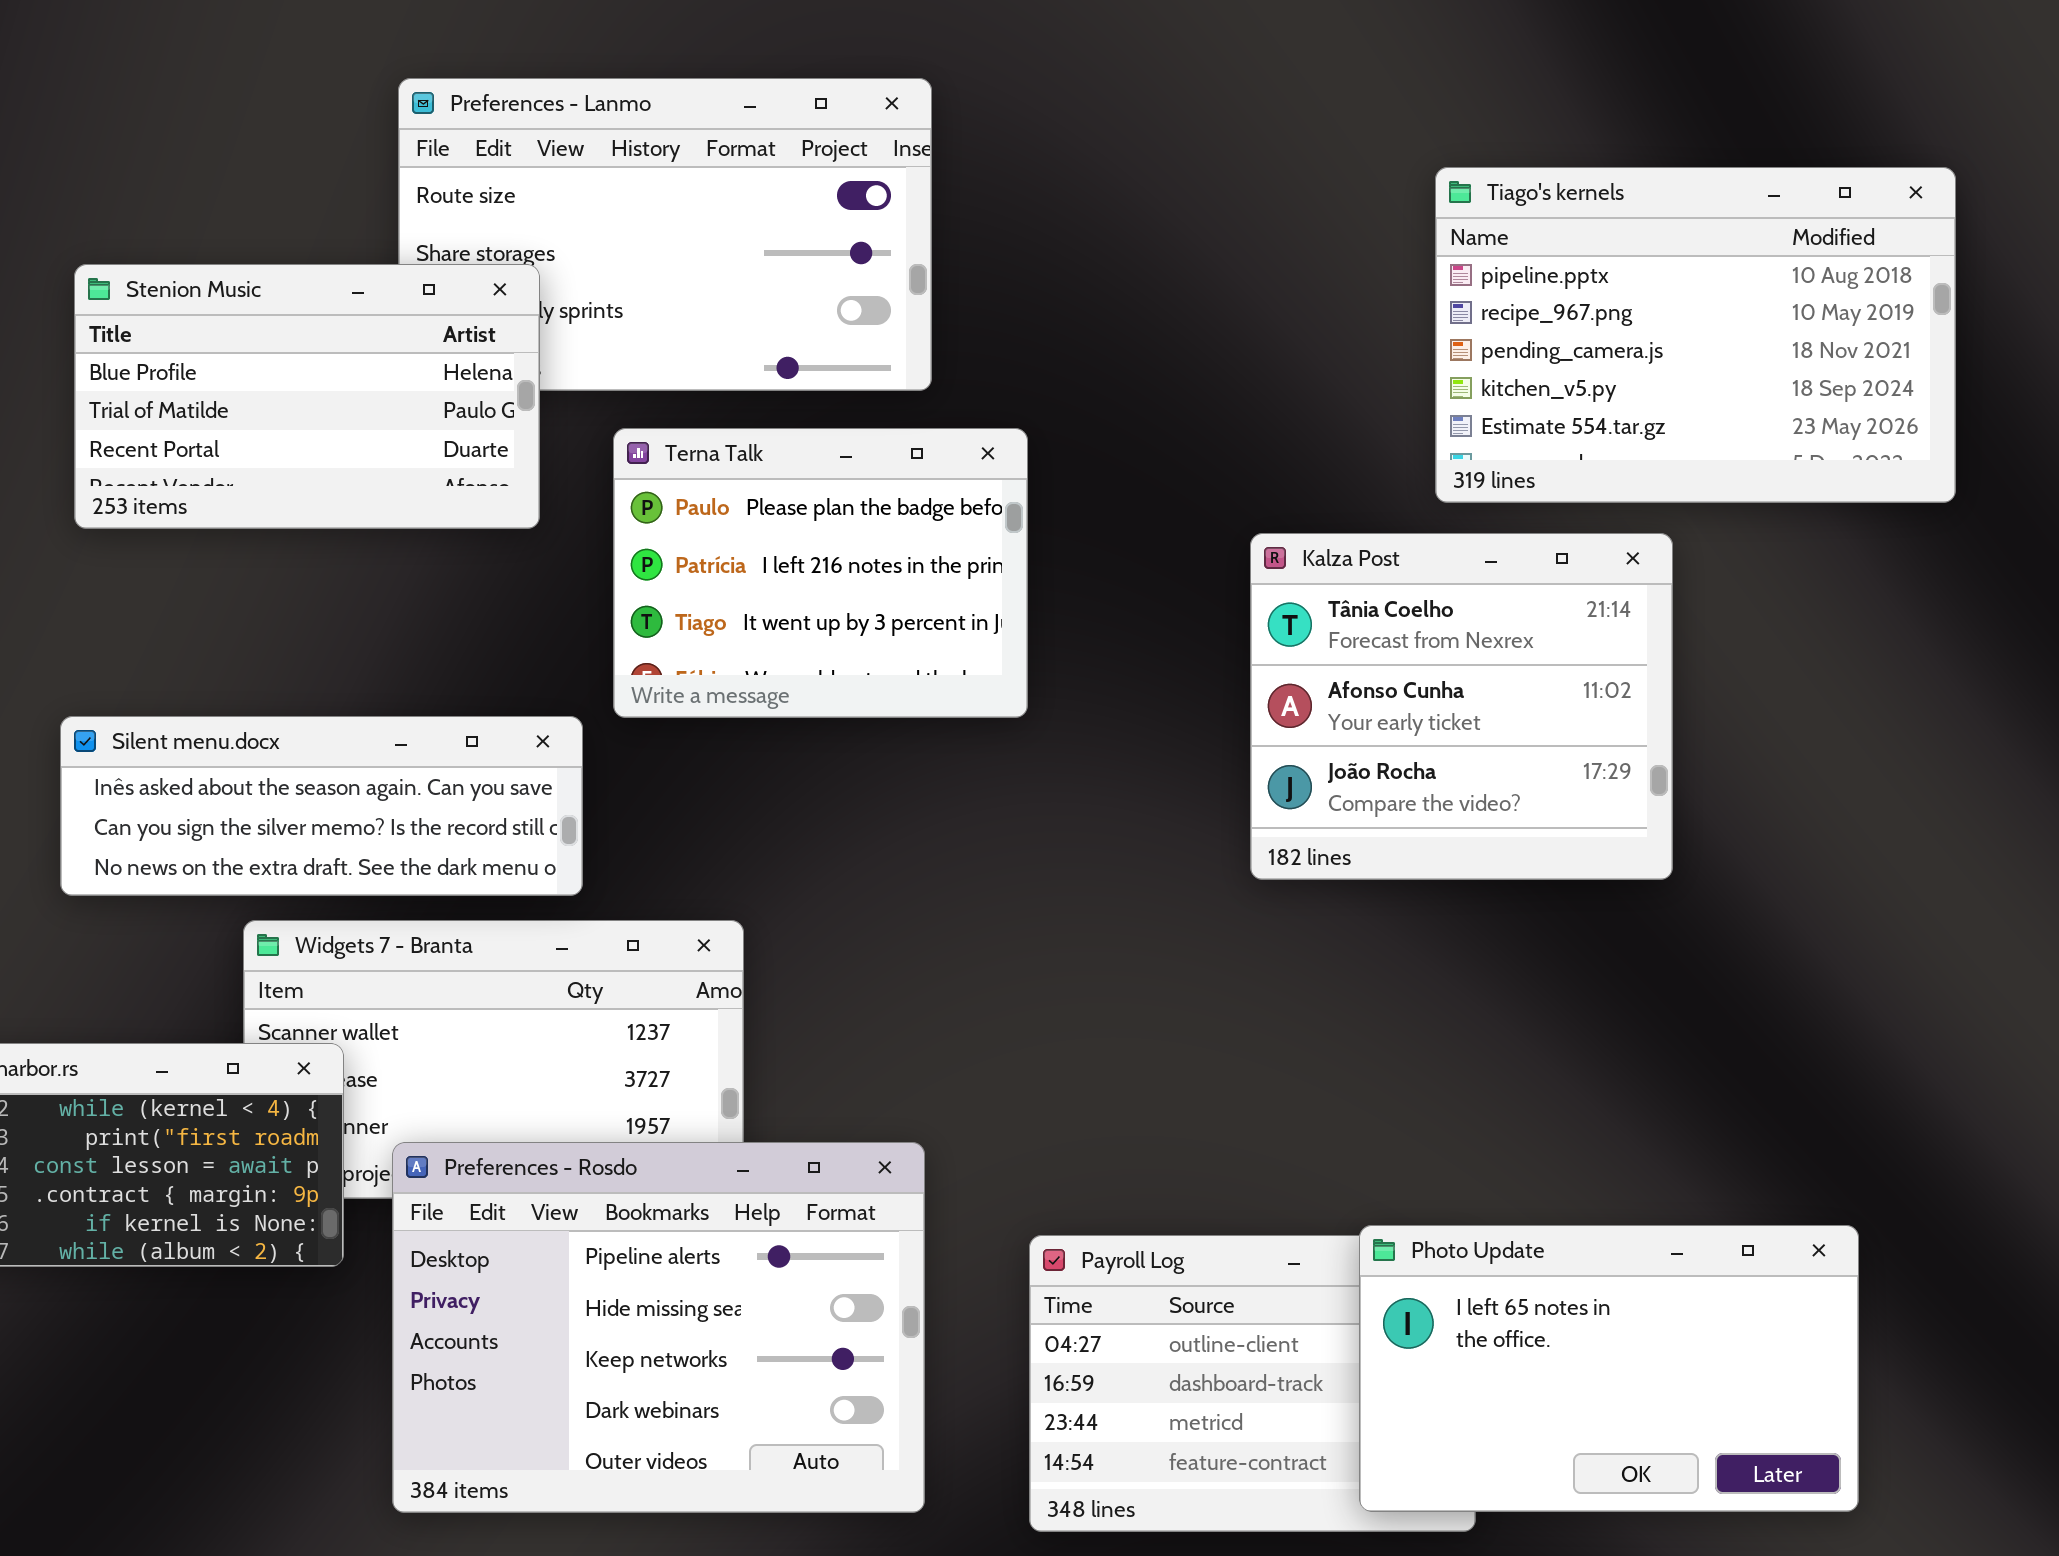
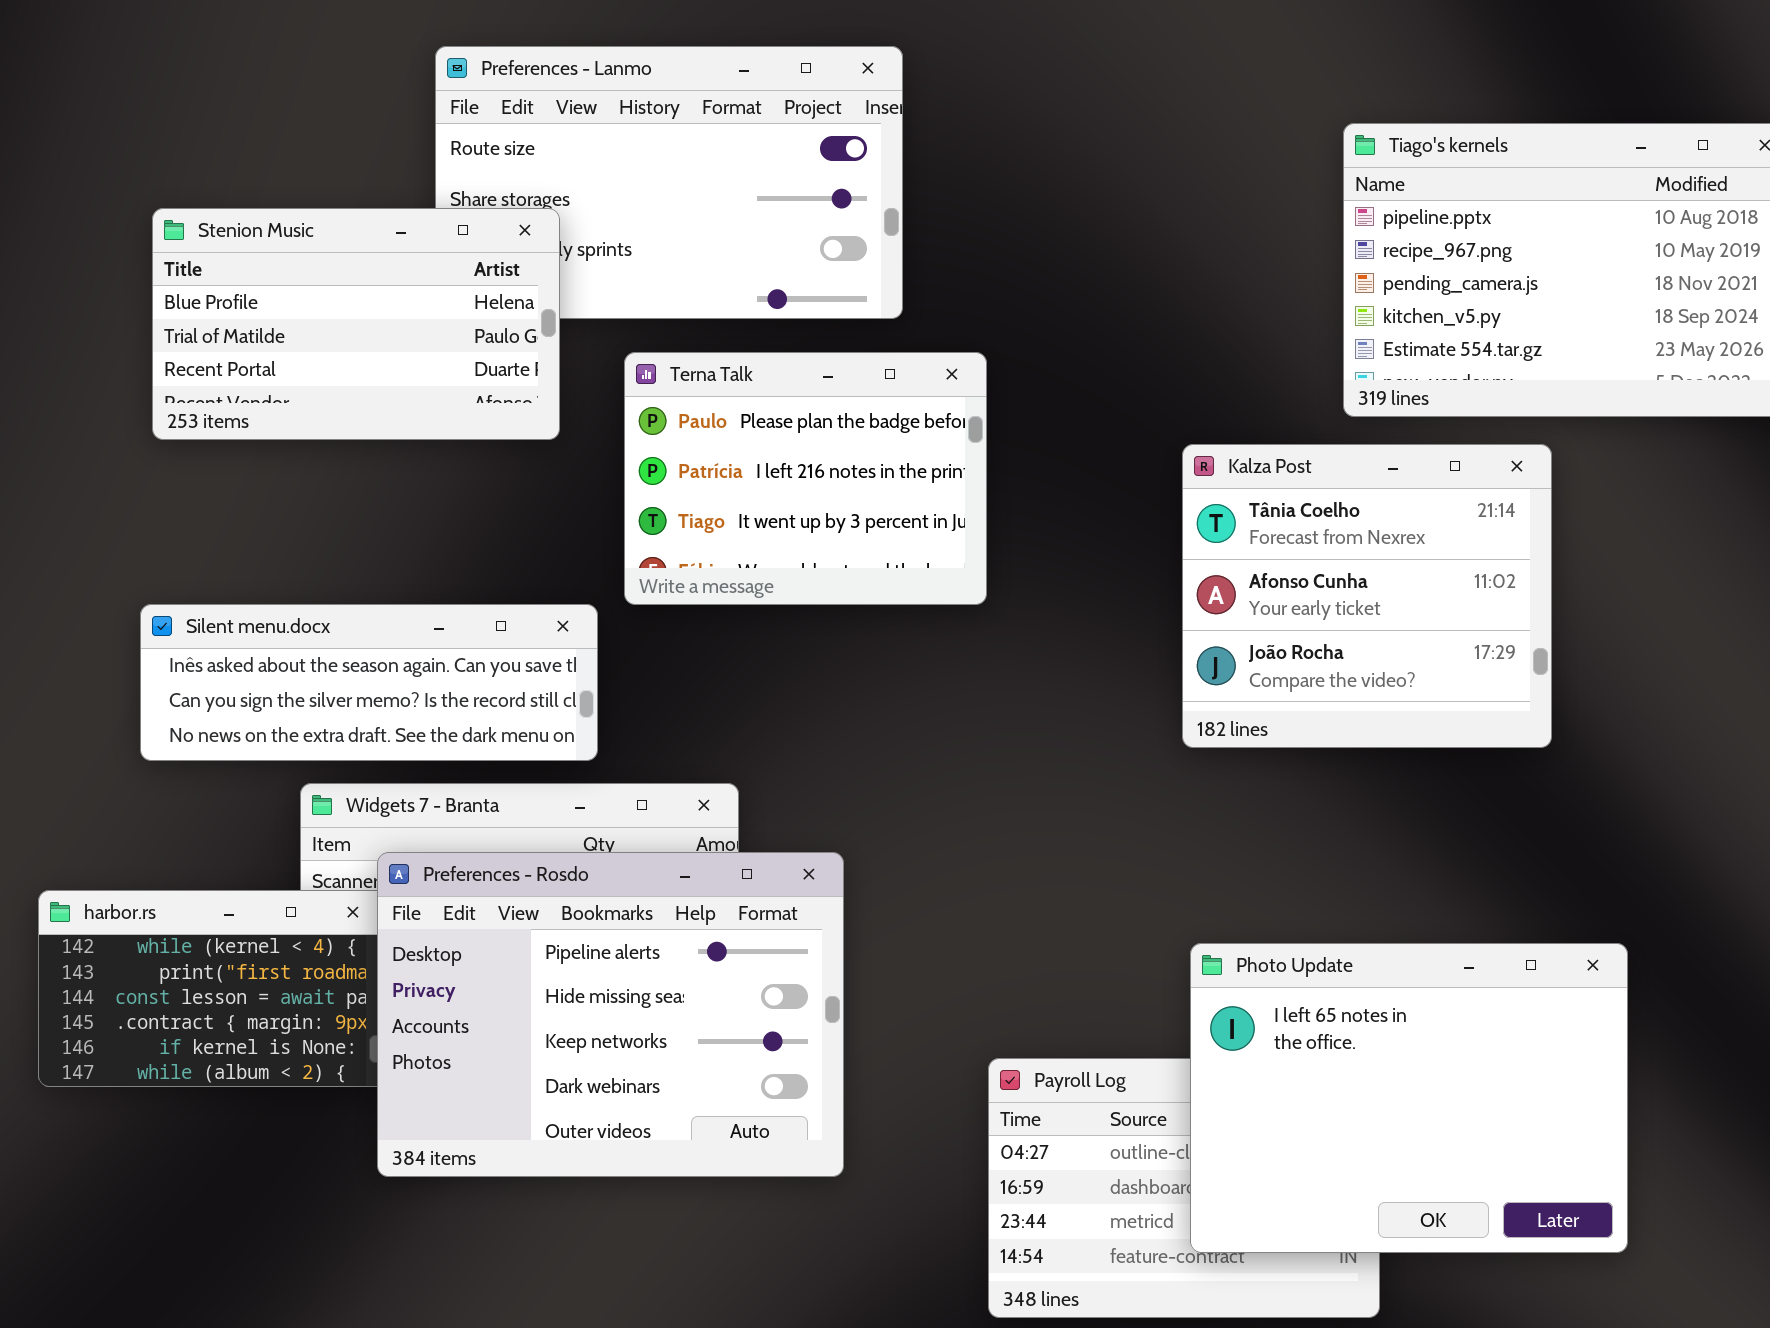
Preferences - Rosdo: [392,1142,925,1513] -> [377,852,844,1177], moved
Photo Update: [1359,1225,1859,1512] -> [1190,943,1628,1253], moved, resized

